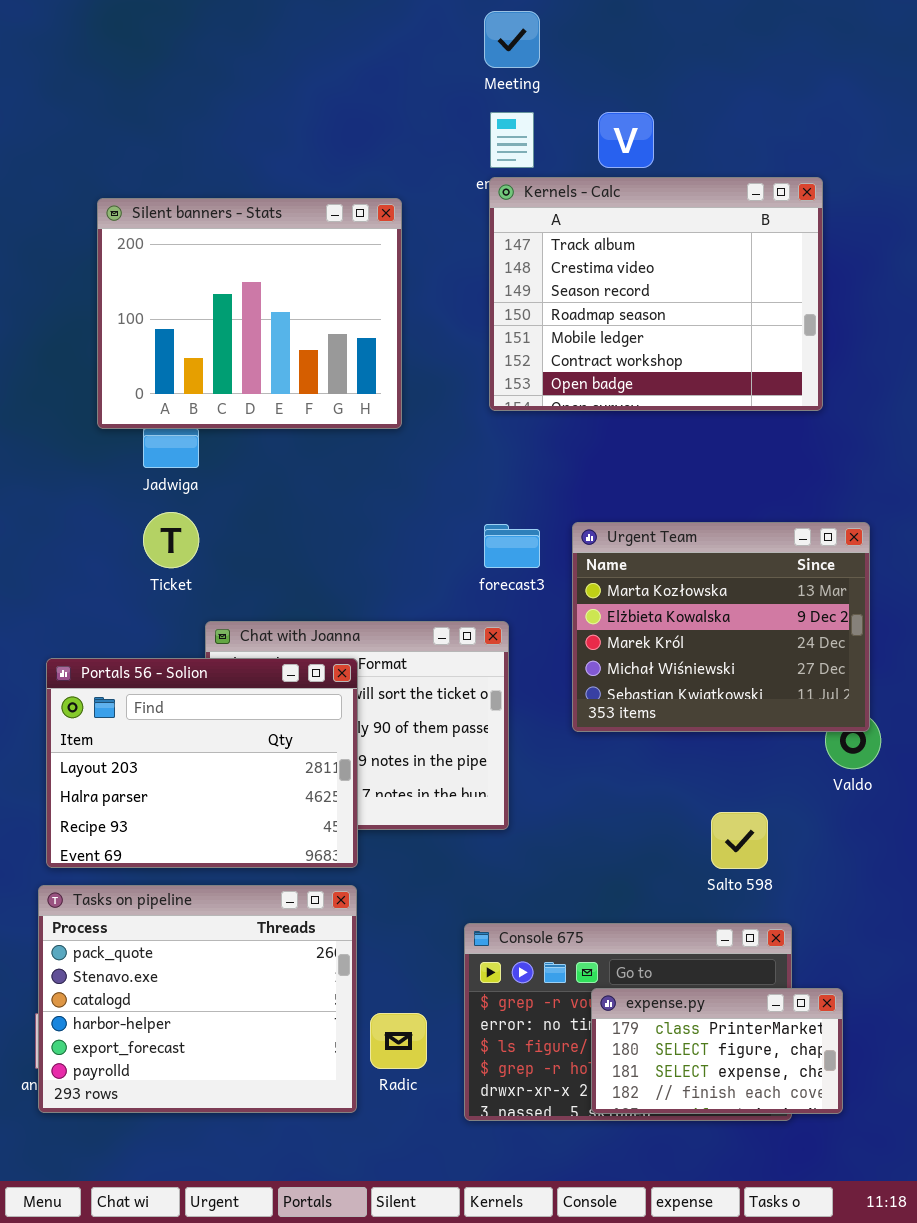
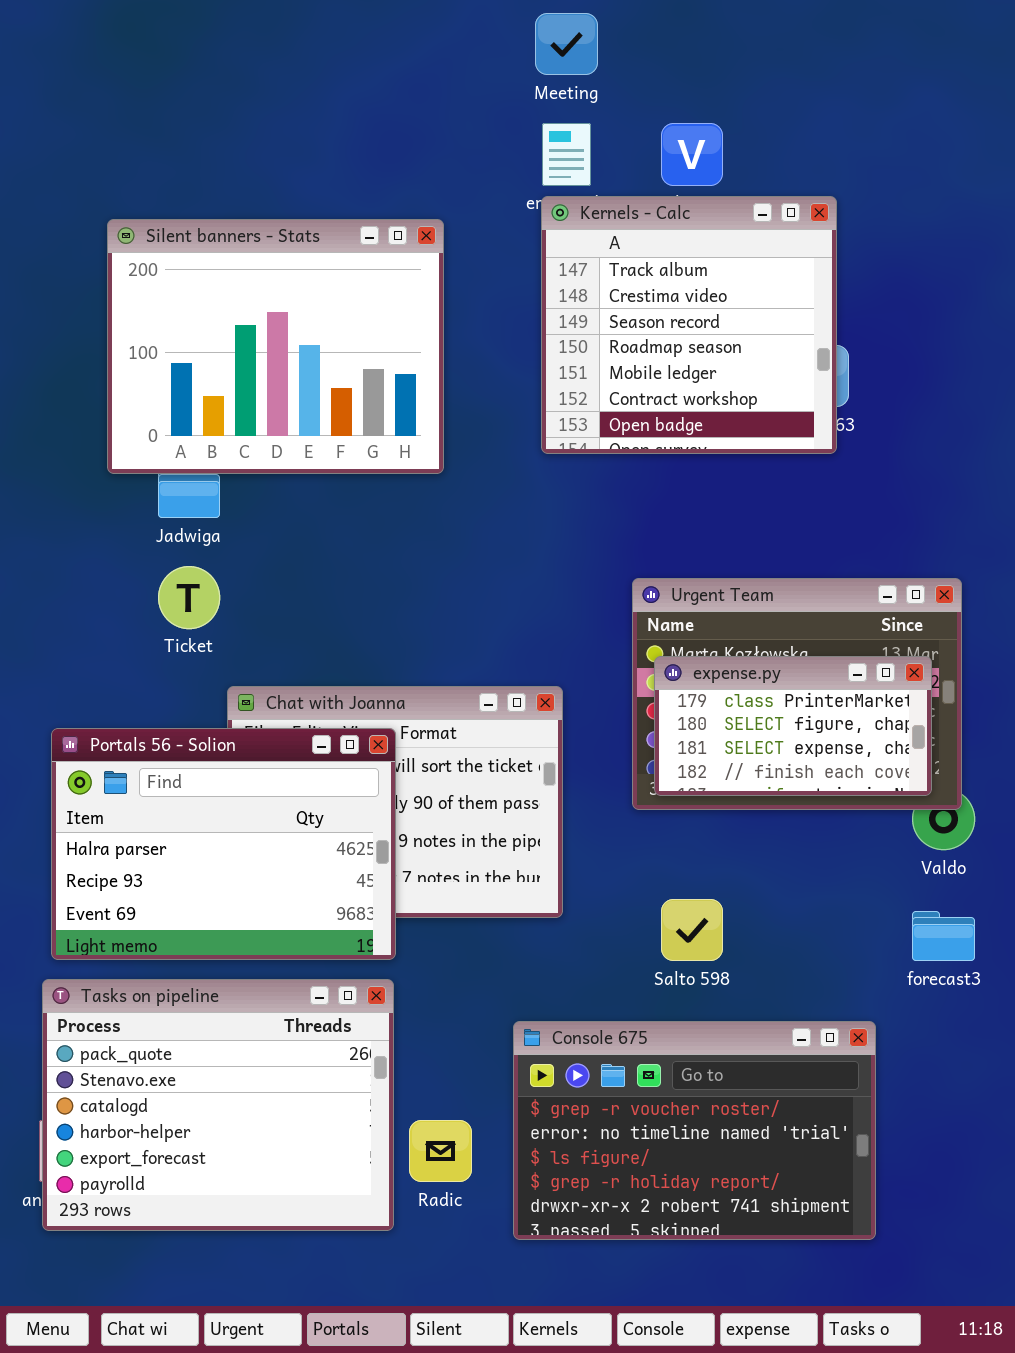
Kernels - Calc: [489,177,823,411] -> [541,196,837,454], resized
forecast3: [484,524,540,568] -> [912,911,975,961], moved
Portals 56 - Solion: [46,658,358,868] -> [51,728,396,960], scrolled down 1 row
Salto 598: [711,812,768,869] -> [661,899,723,961], moved
expense.py: [591,988,843,1114] -> [654,656,932,796], moved

